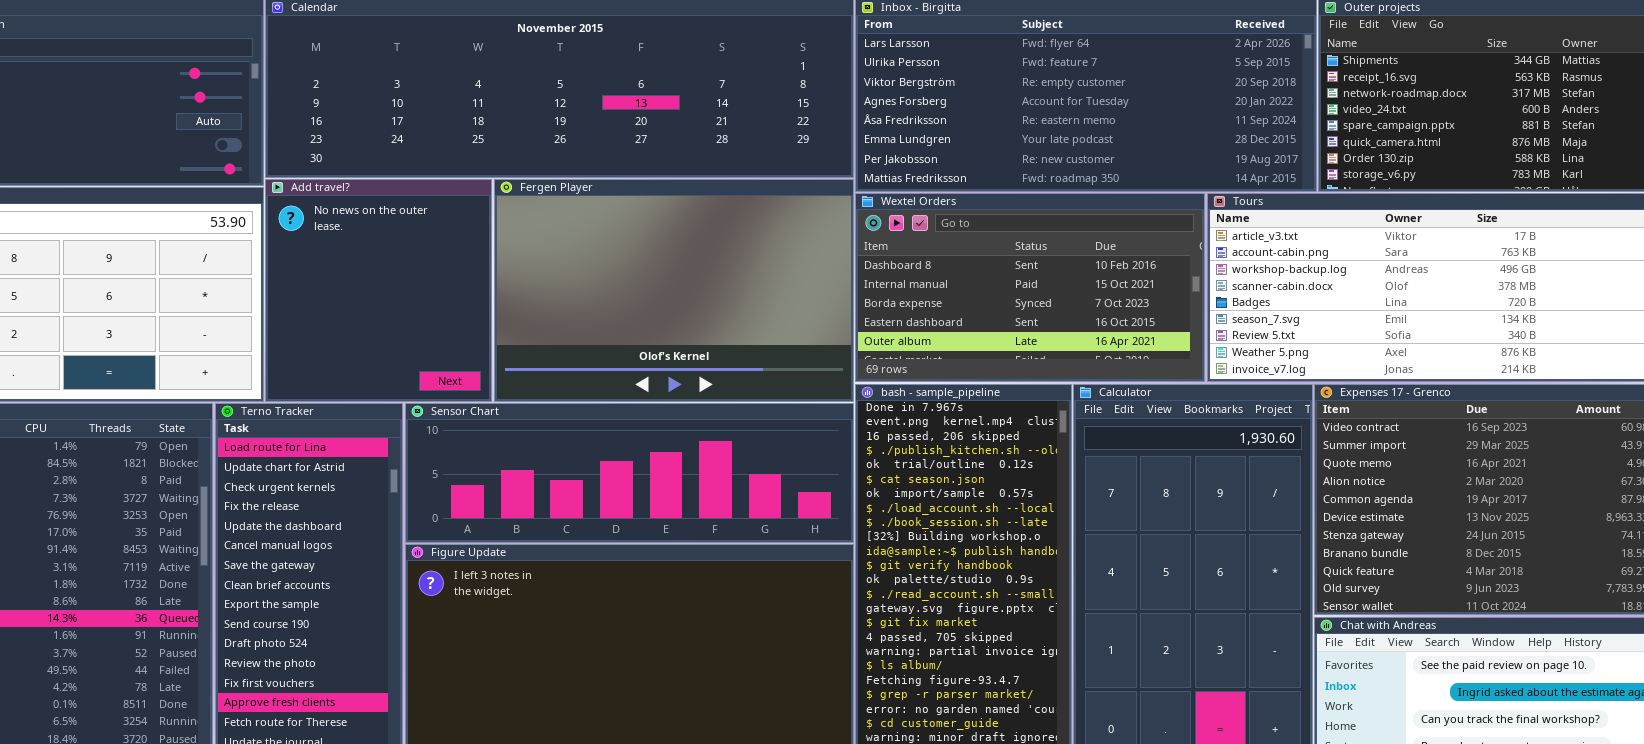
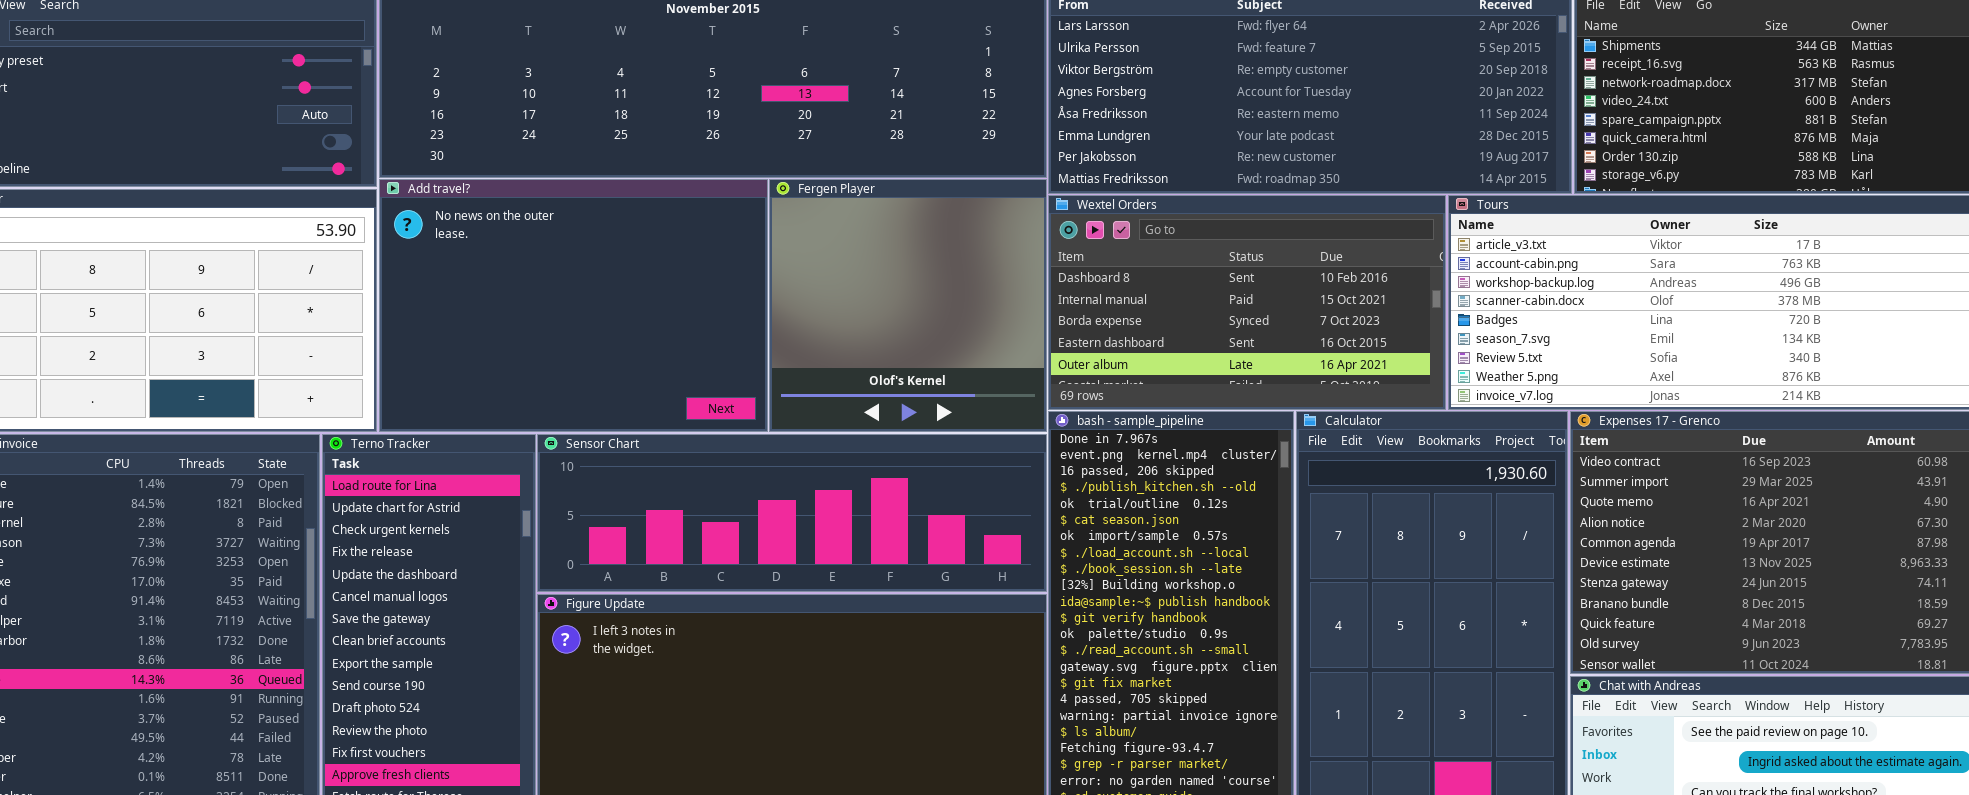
Add travel?: [265,179,492,402] -> [379,179,768,432], resized
Fergen Player: [494,179,854,402] -> [769,179,1047,432], resized

